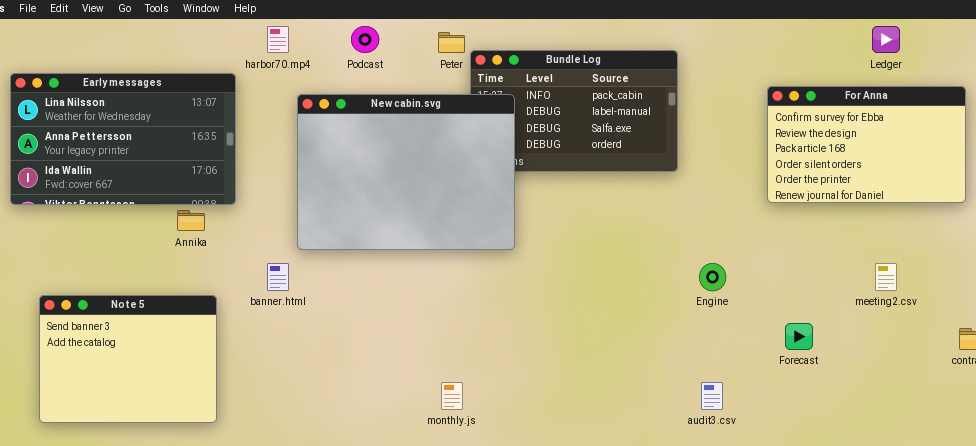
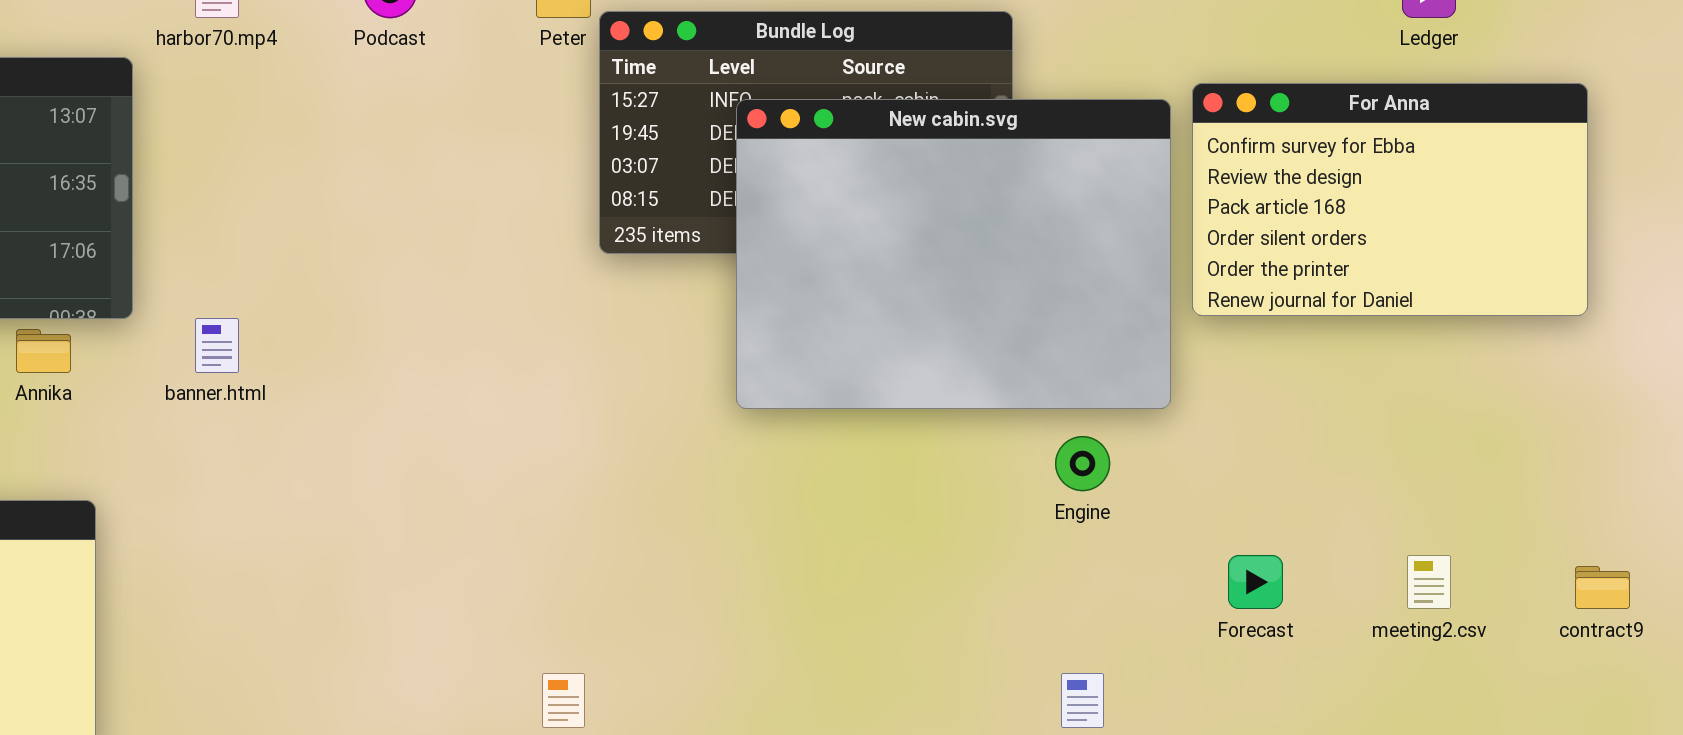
New cabin.svg: [297,94,515,250] -> [736,99,1171,409], moved
banner.html: [267,263,289,291] -> [195,318,239,373], moved
meeting2.csv: [875,263,897,291] -> [1407,555,1451,609], moved

